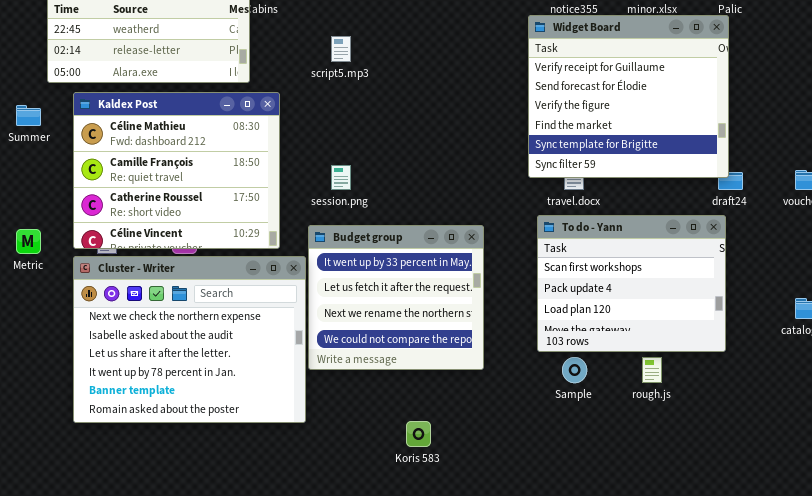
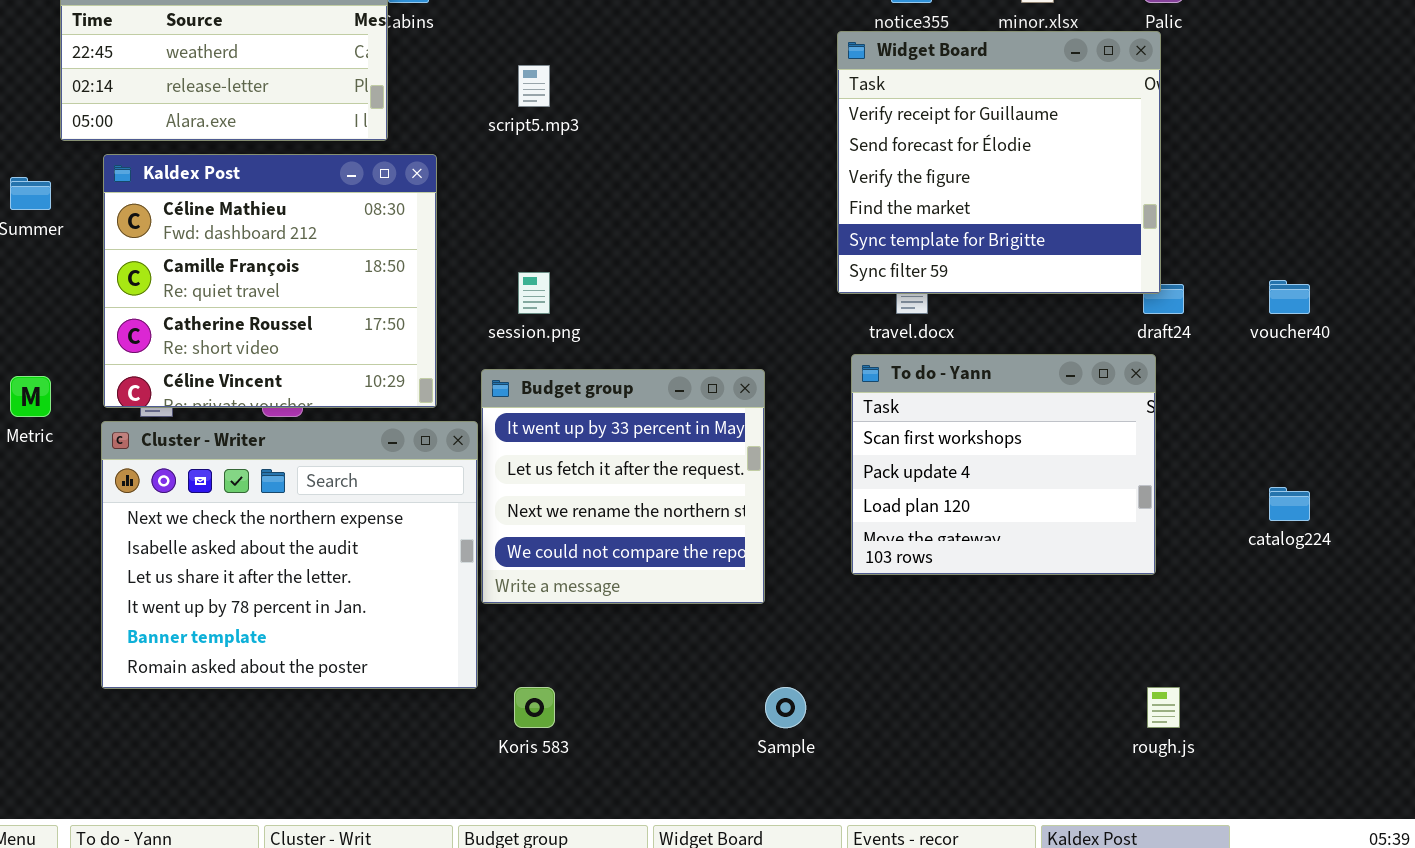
Sample: [562,357,587,383] -> [765,687,806,728], moved
rough.js: [642,357,662,383] -> [1147,687,1180,728], moved
Koris 583: [406,421,431,447] -> [514,687,555,728], moved

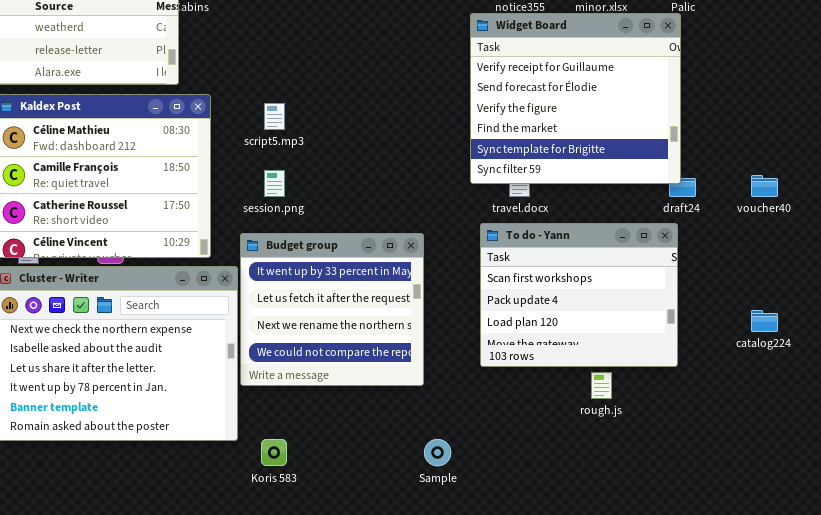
script5.mp3: [518,65,550,107] -> [264,103,285,130], moved
rough.js: [1147,687,1180,728] -> [591,372,612,399], moved

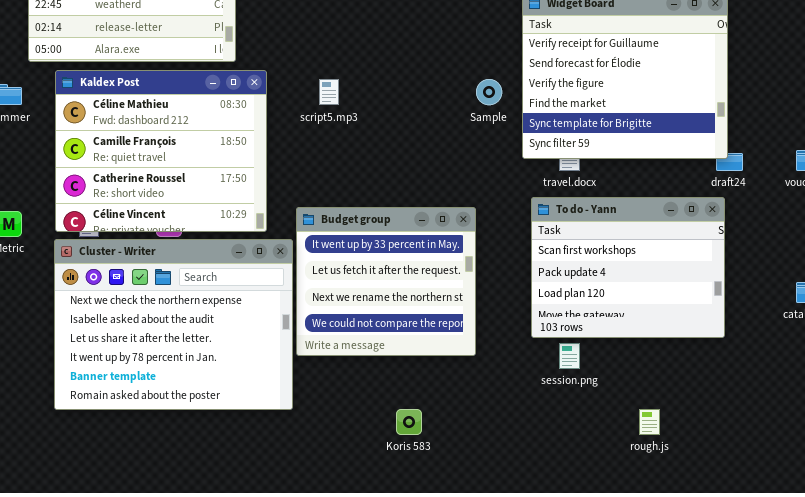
session.png: [264,170,285,197] -> [559,343,580,369], moved
rough.js: [591,372,612,399] -> [639,409,660,435], moved
Koris 583: [261,439,287,466] -> [396,409,422,435], moved
Sample: [424,439,451,466] -> [476,79,502,105], moved

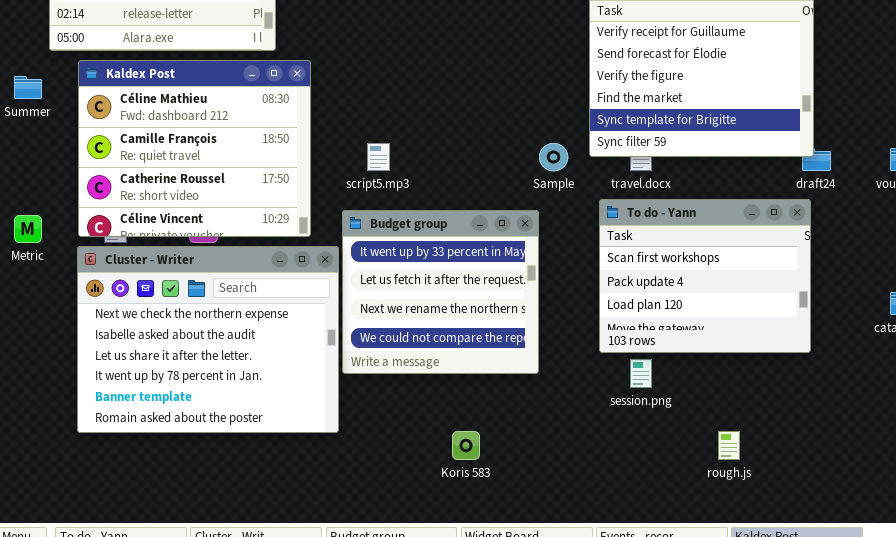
script5.mp3: [319,79,339,105] -> [367,143,390,171], moved
Sample: [476,79,502,105] -> [539,143,568,171], moved

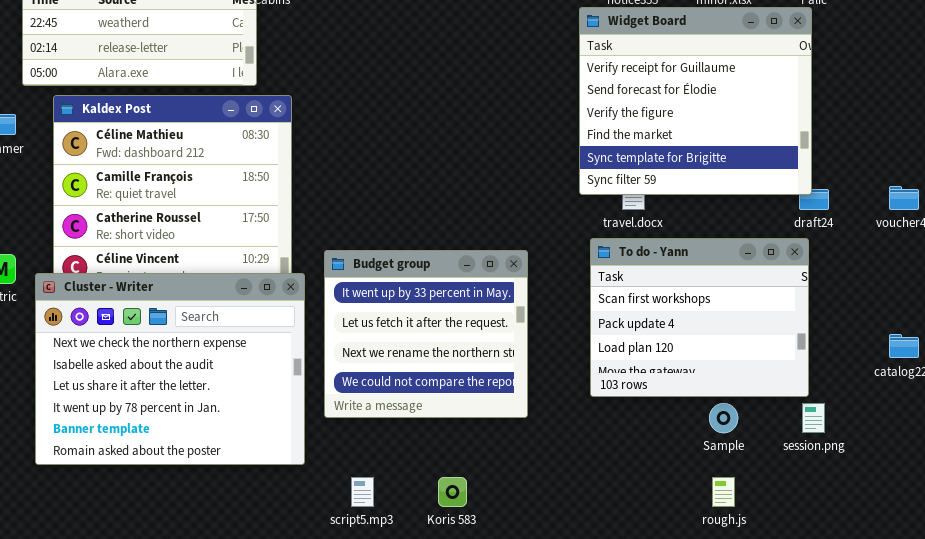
script5.mp3: [367,143,390,171] -> [351,477,374,507], moved
Sample: [539,143,568,171] -> [709,403,738,433], moved
Cluster - Writer: [77,246,339,433] -> [35,273,305,465], moved
session.png: [630,359,652,388] -> [802,403,825,433], moved

